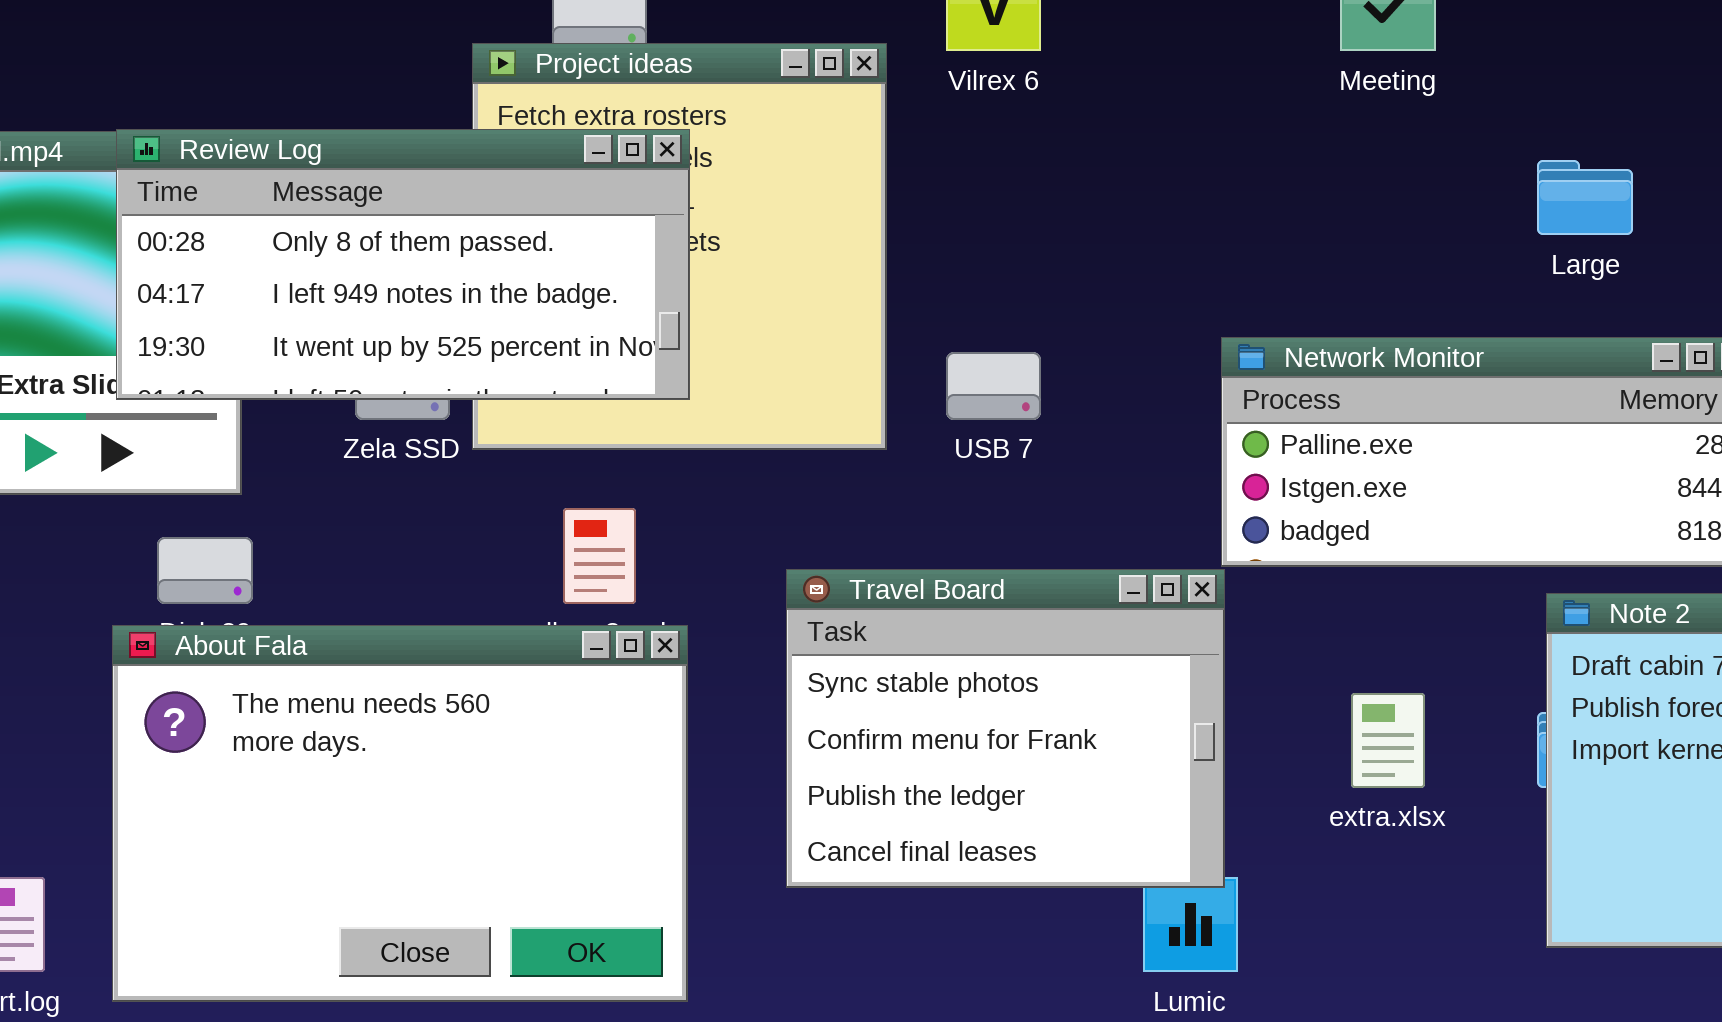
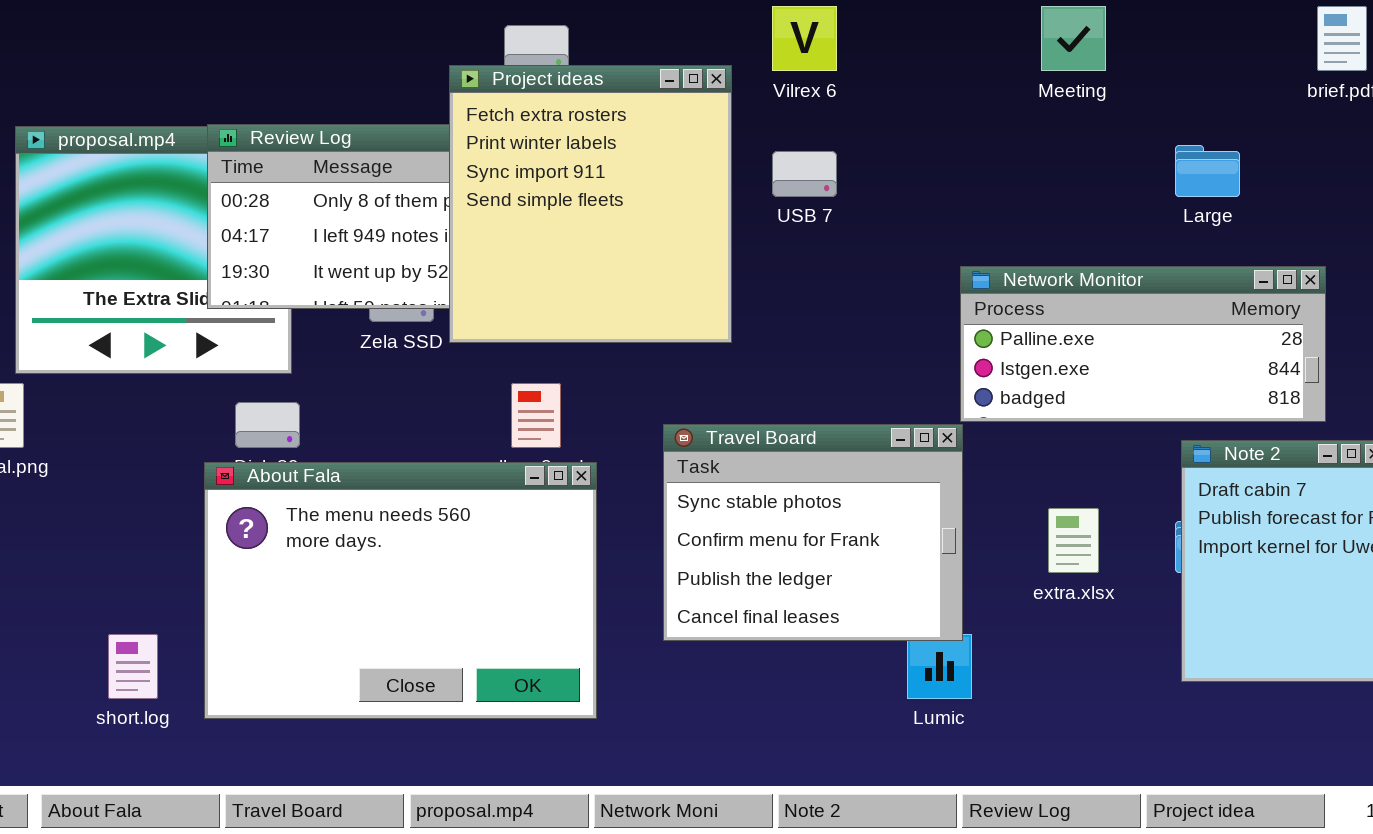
Project ideas: [472,43,887,450] -> [449,65,732,343], raised
USB 7: [946,352,1041,420] -> [772,151,837,197], moved

